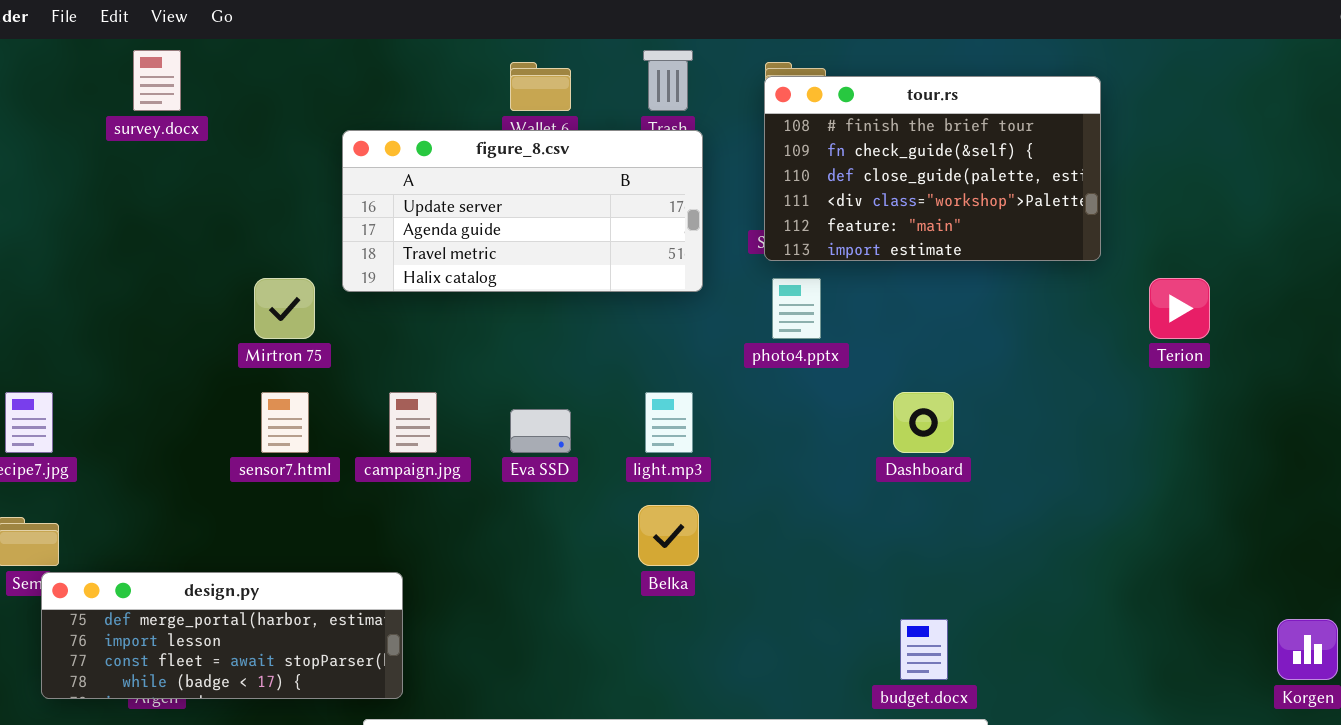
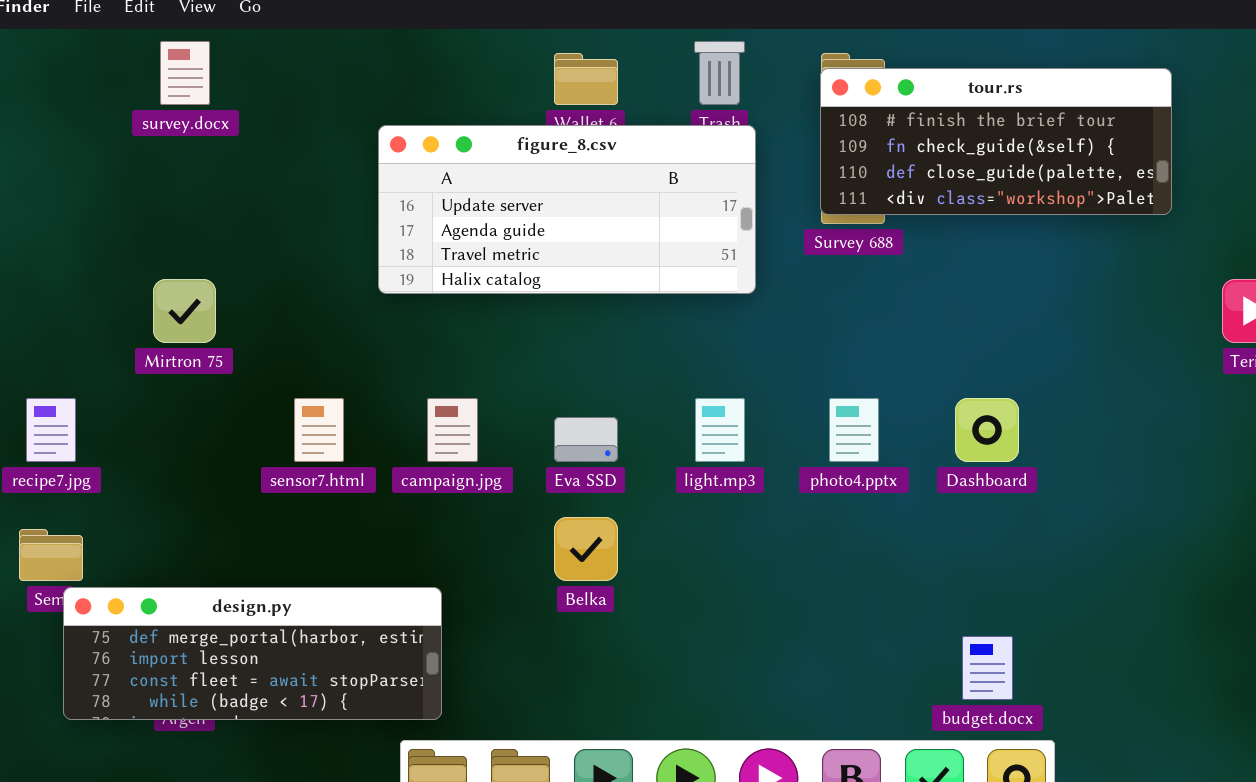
tour.rs: [764,76,1101,261] -> [820,68,1172,215], resized
Mirtron 75: [254,278,315,339] -> [153,279,216,343], moved
photo4.pptx: [772,278,821,339] -> [829,398,879,462], moved
Belka: [638,505,699,566] -> [554,517,618,581], moved

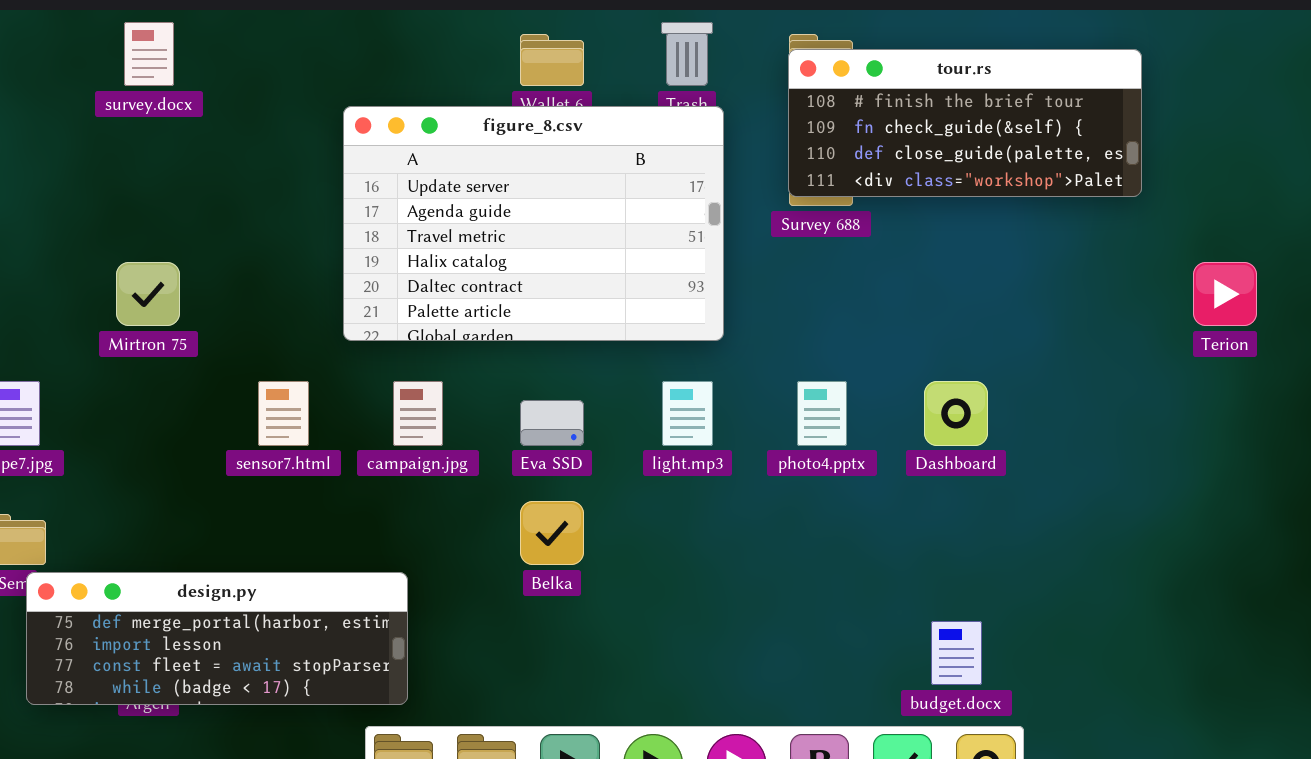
figure_8.csv: [378,125,756,294] -> [343,106,724,341], resized

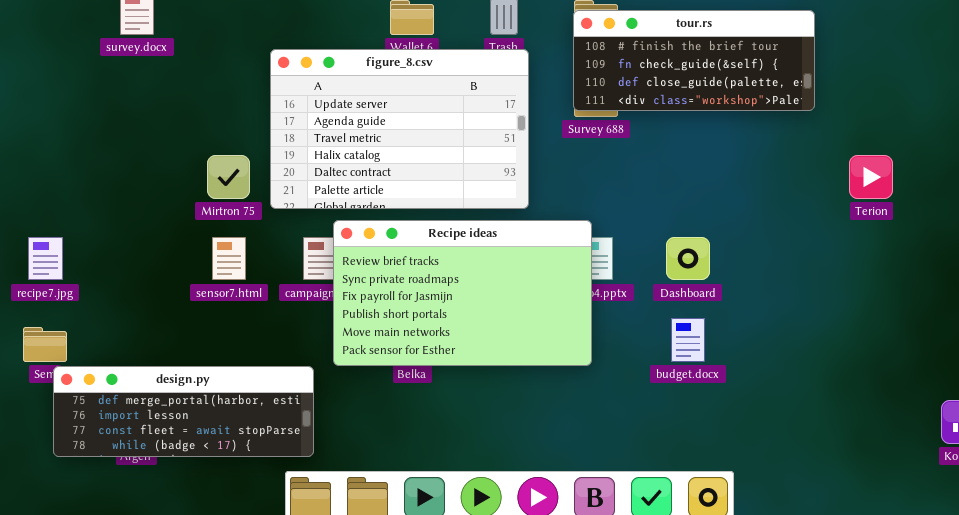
Mirtron 75: [116,262,180,326] -> [207,155,250,199], moved
Recipe ideas: none -> [333,220,592,366], opened
budget.docx: [931,621,982,685] -> [671,318,705,362], moved

